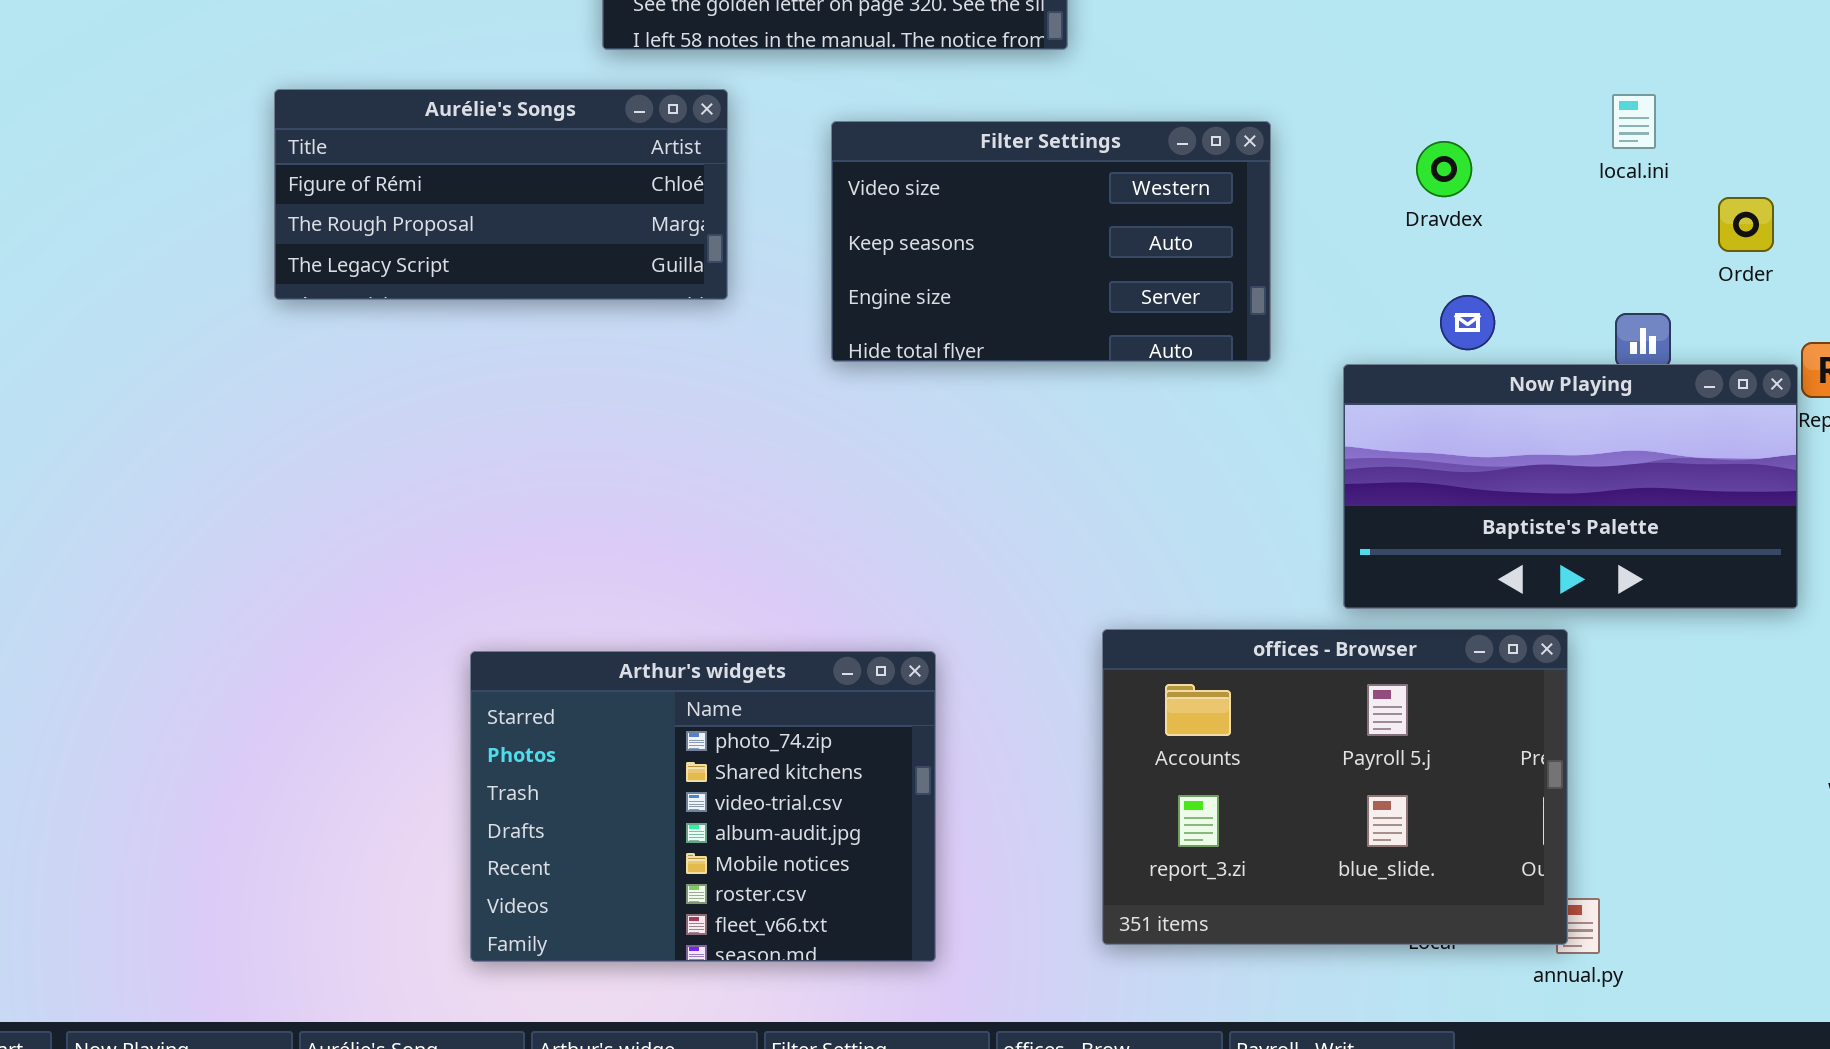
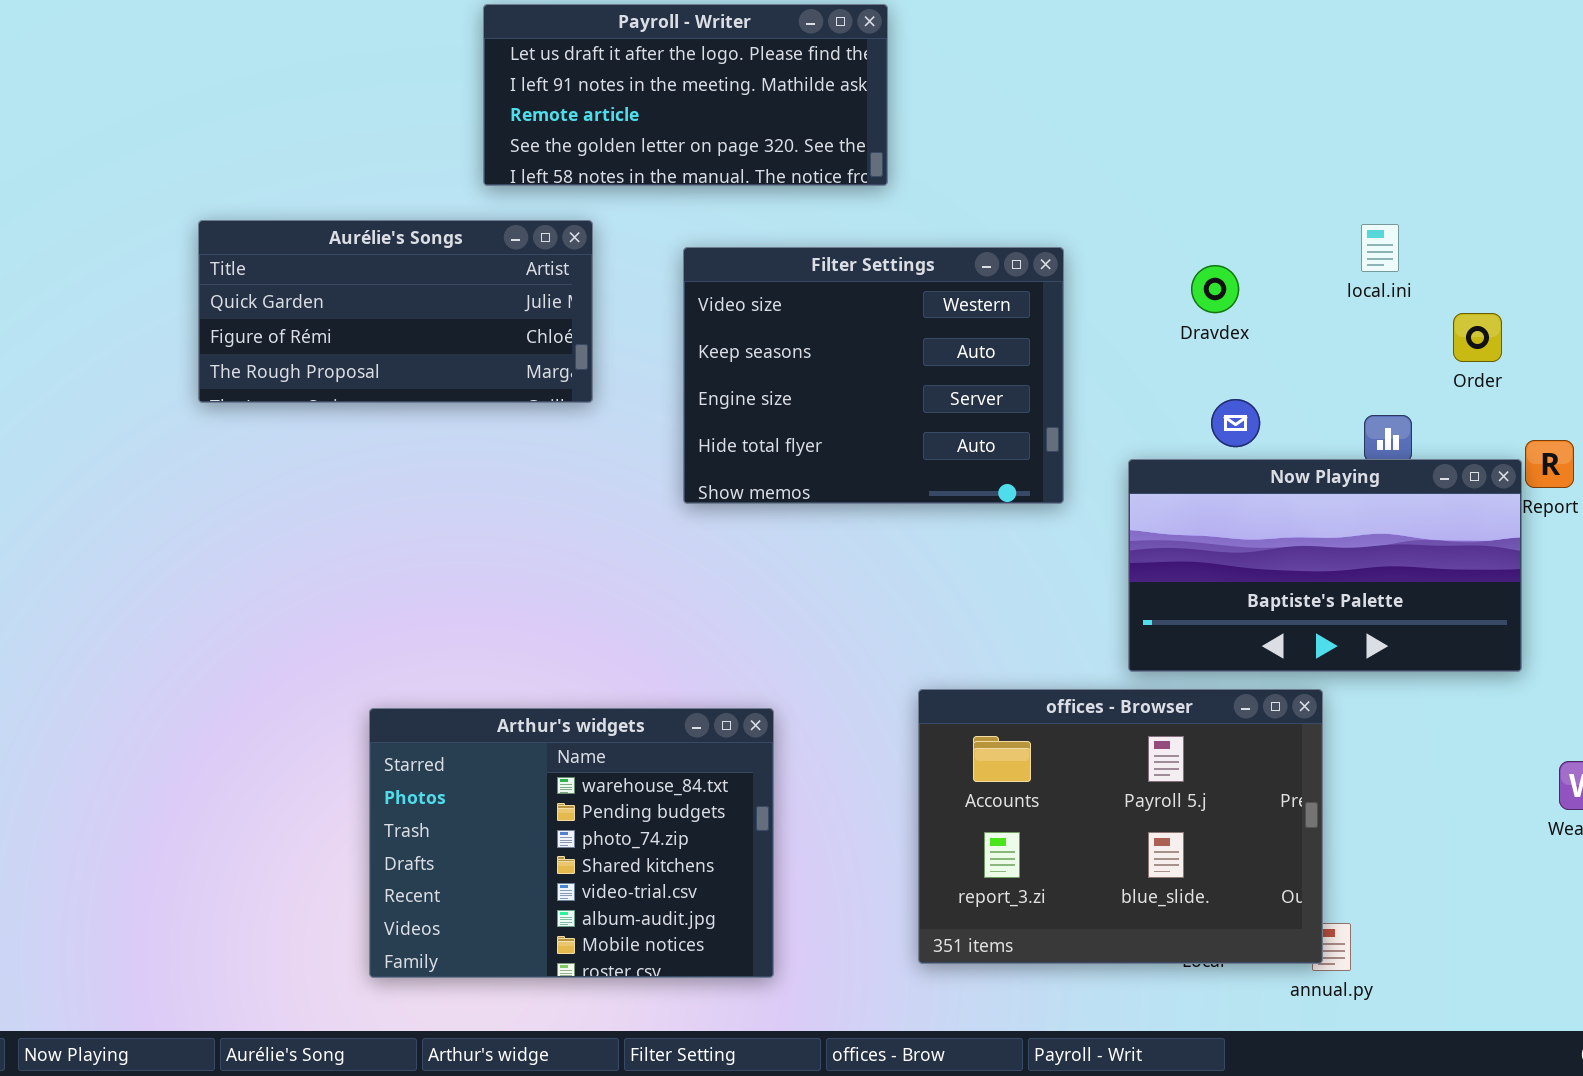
Aurélie's Songs: [274,89,728,300] -> [198,220,593,403], scrolled up 1 row
Filter Settings: [831,121,1271,362] -> [683,247,1064,504], resized
Arthur's widgets: [470,651,936,962] -> [369,708,774,978], scrolled up 2 rows

